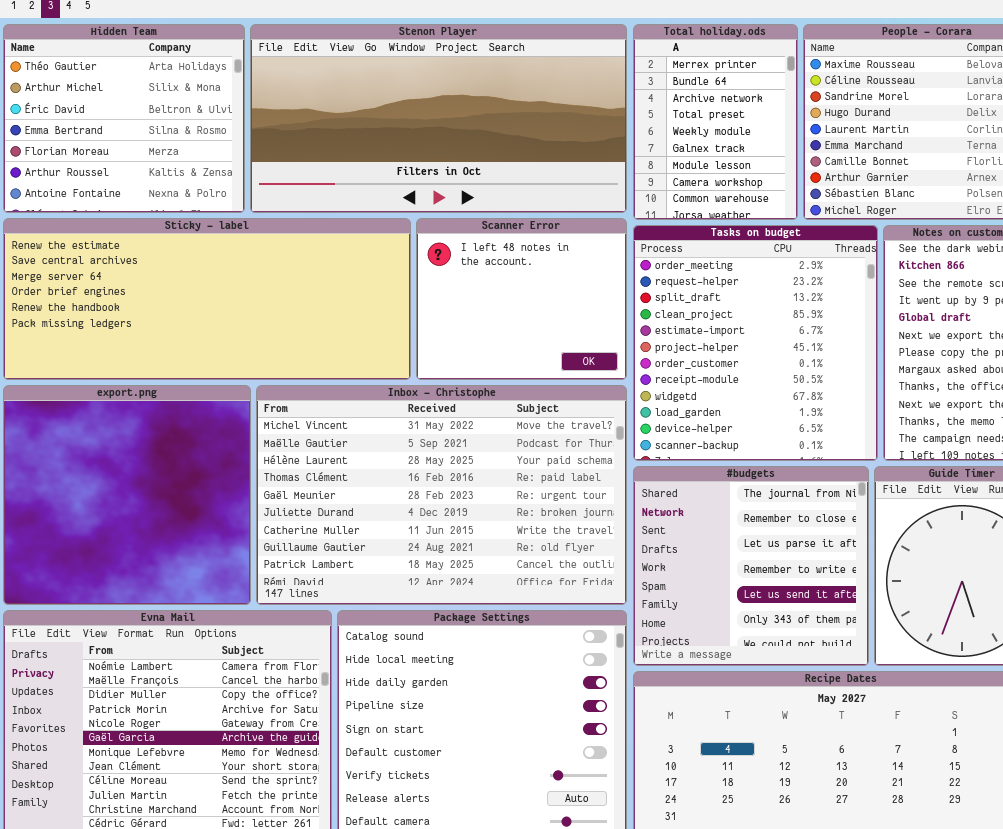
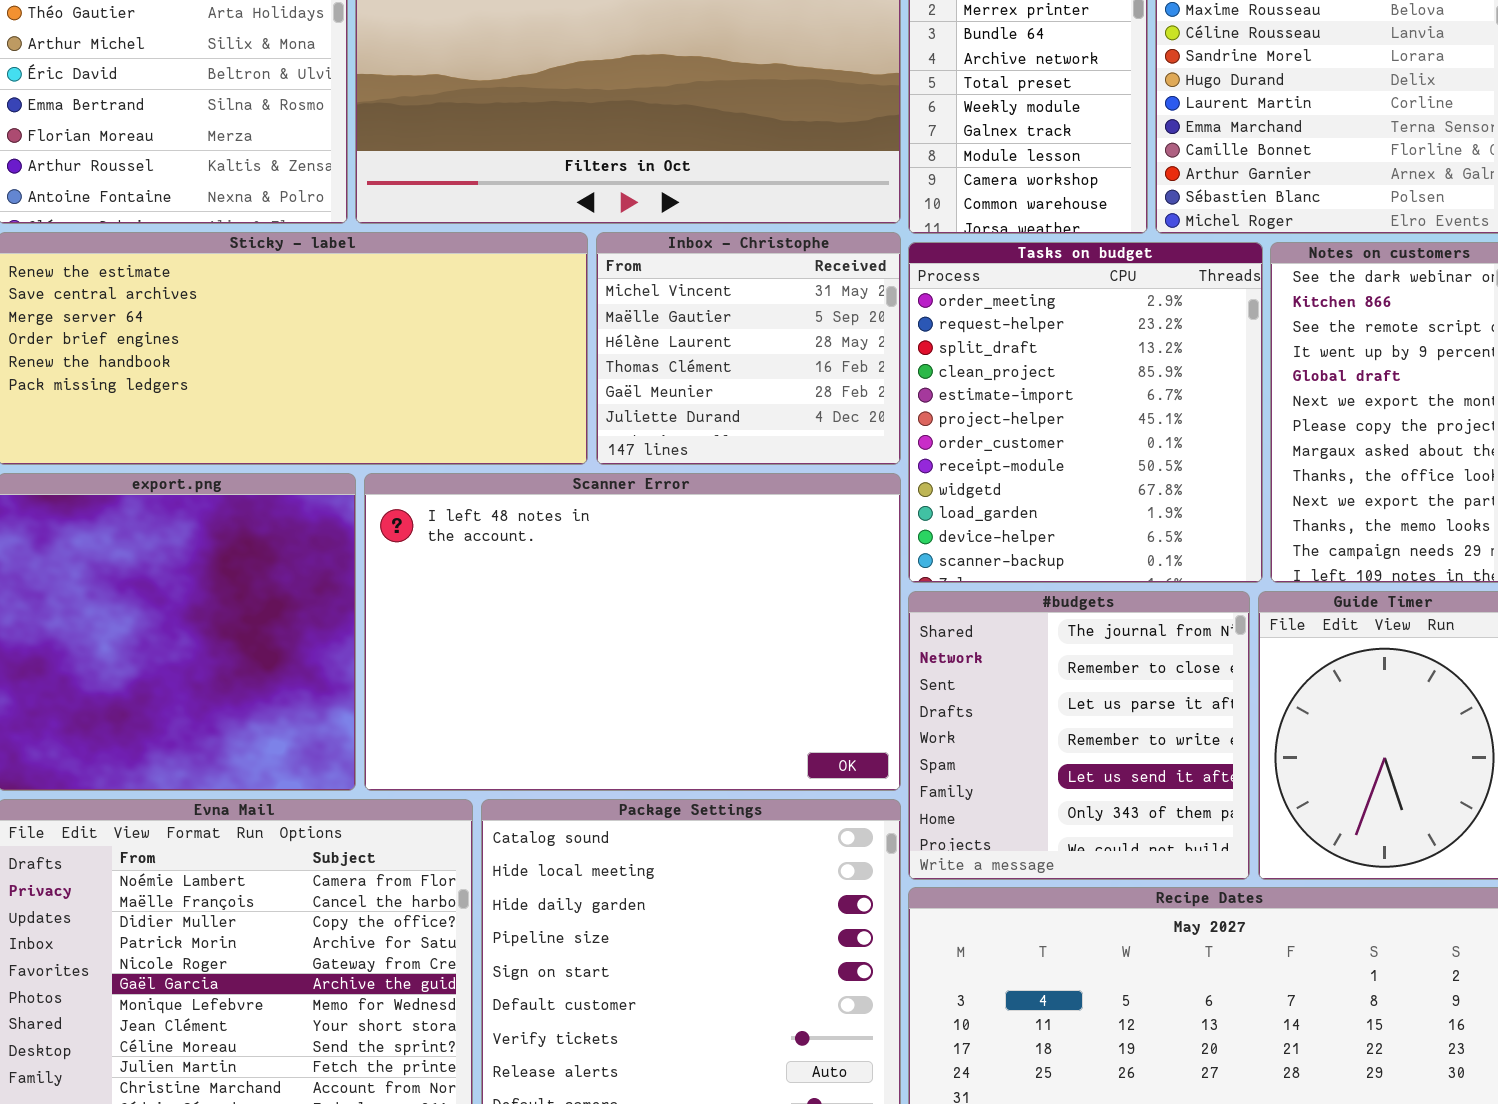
Scanner Error: [416,218,627,380] -> [364,473,901,791], moved, resized
Inbox - Christophe: [256,385,627,605] -> [596,232,901,465], moved, resized

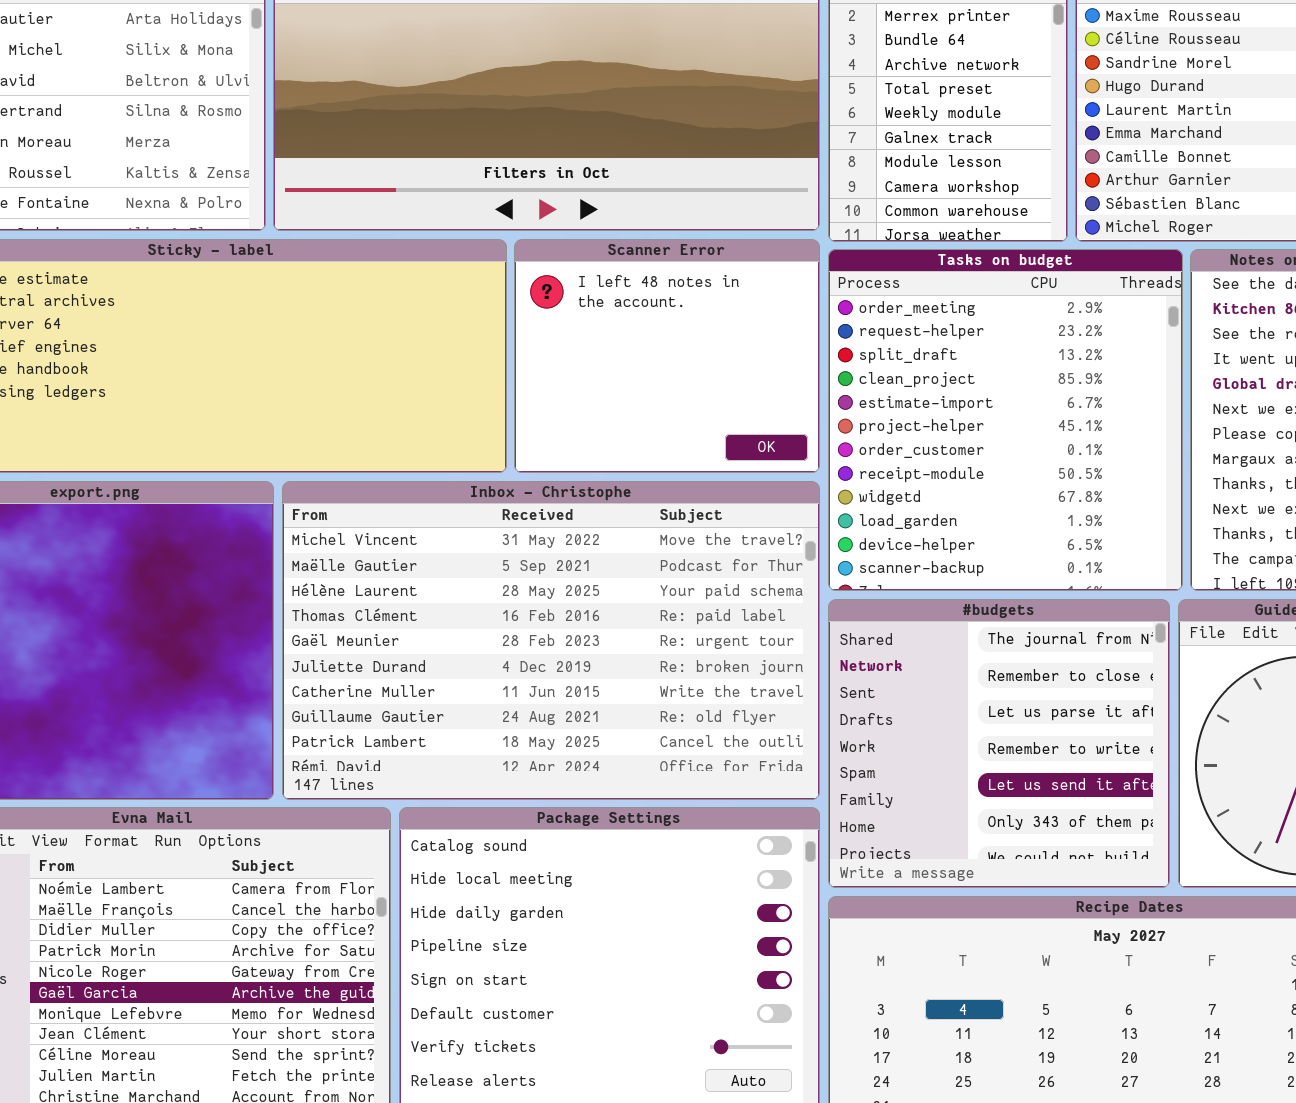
Inbox - Christophe: [596,232,901,465] -> [282,481,820,800], moved, resized
Scanner Error: [364,473,901,791] -> [514,239,820,473], moved, resized

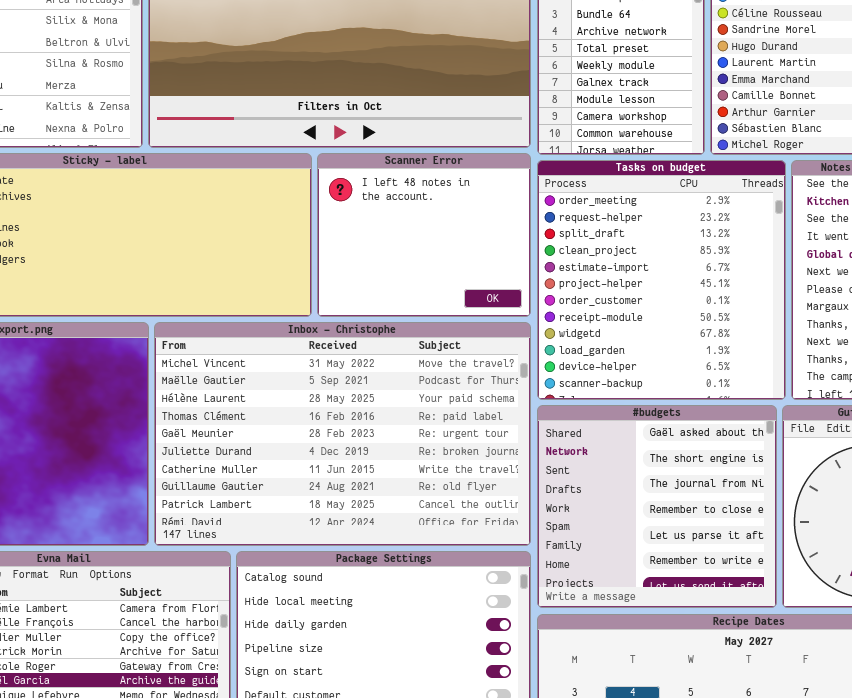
#budgets: [828,599,1170,888] -> [537,405,777,608], scrolled up 2 rows

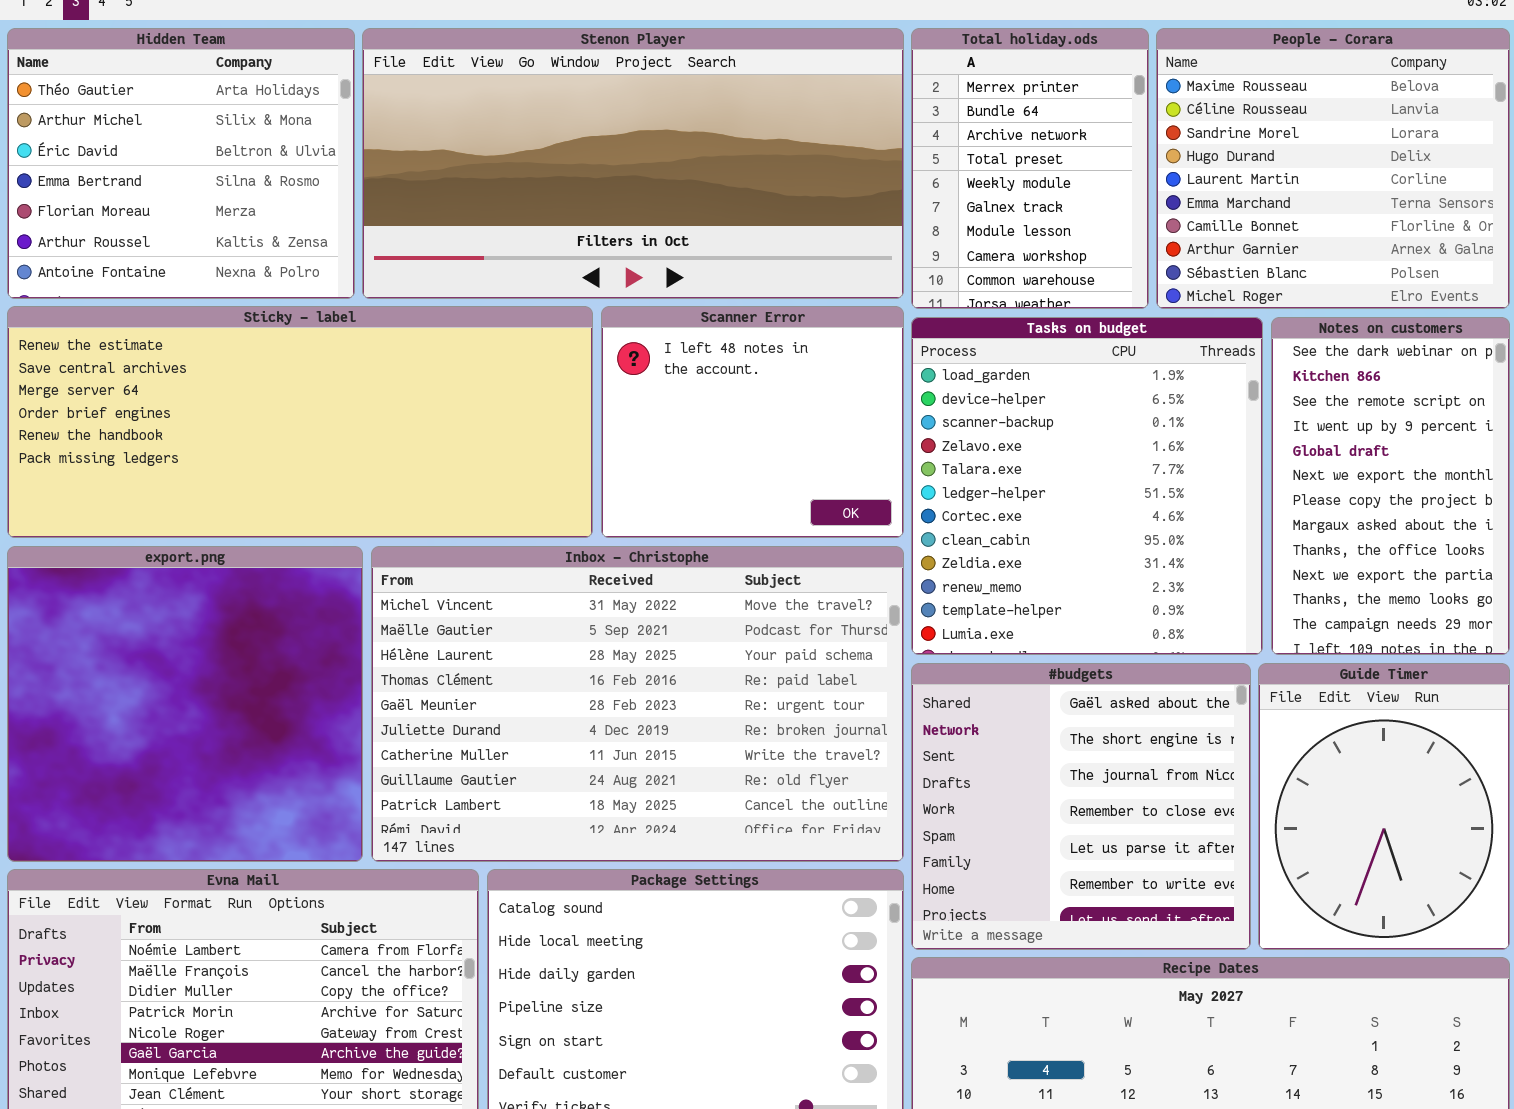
Tasks on budget: [537,160,786,400] -> [911,317,1263,655], scrolled down 9 rows

